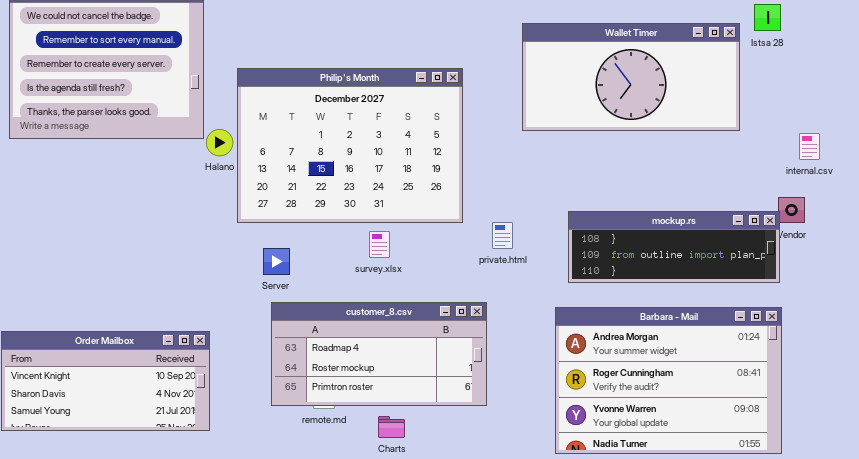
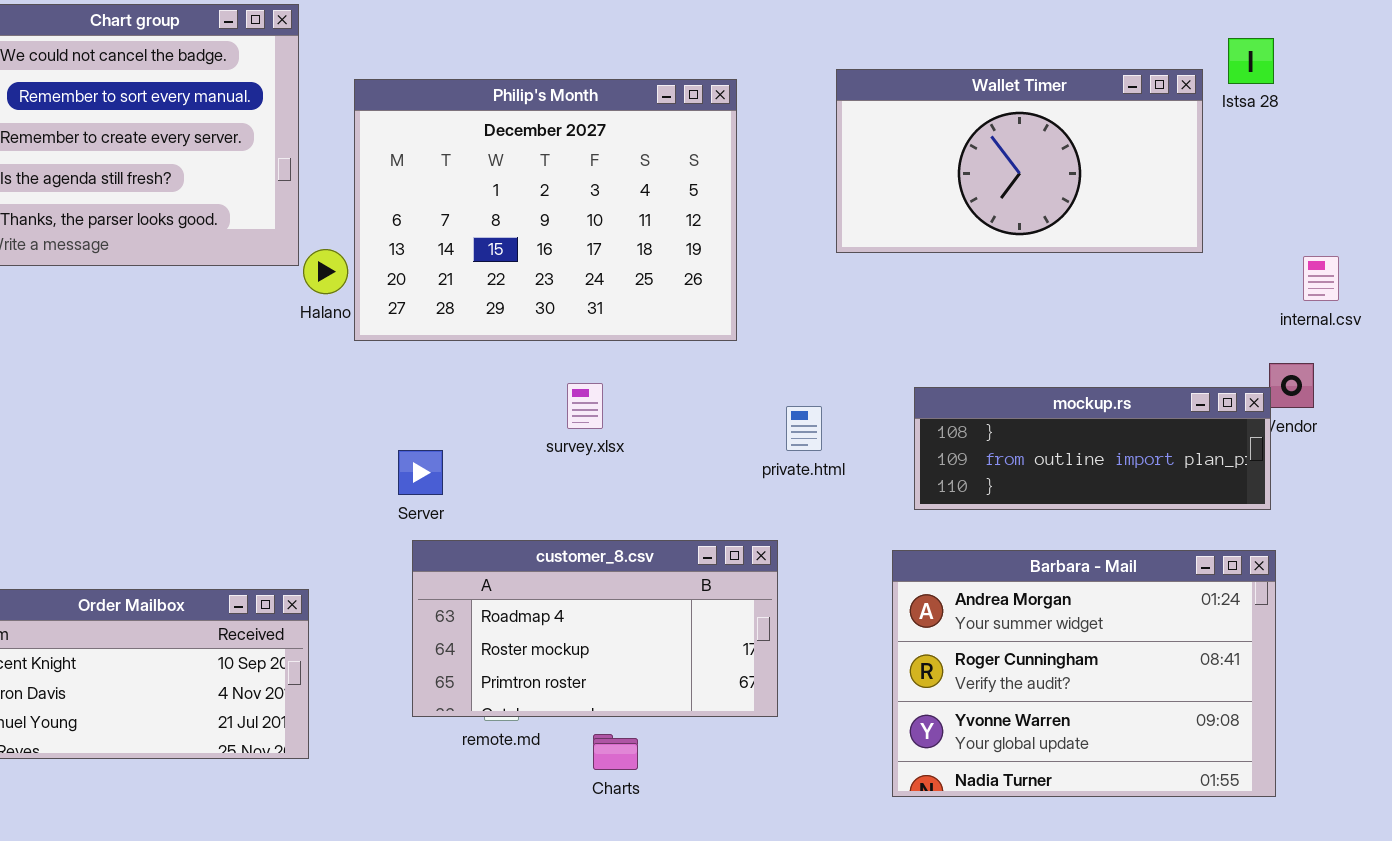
Philip's Month: [237,68,463,223] -> [354,79,737,341], moved
survey.xlsx: [369,231,390,258] -> [567,383,603,429], moved

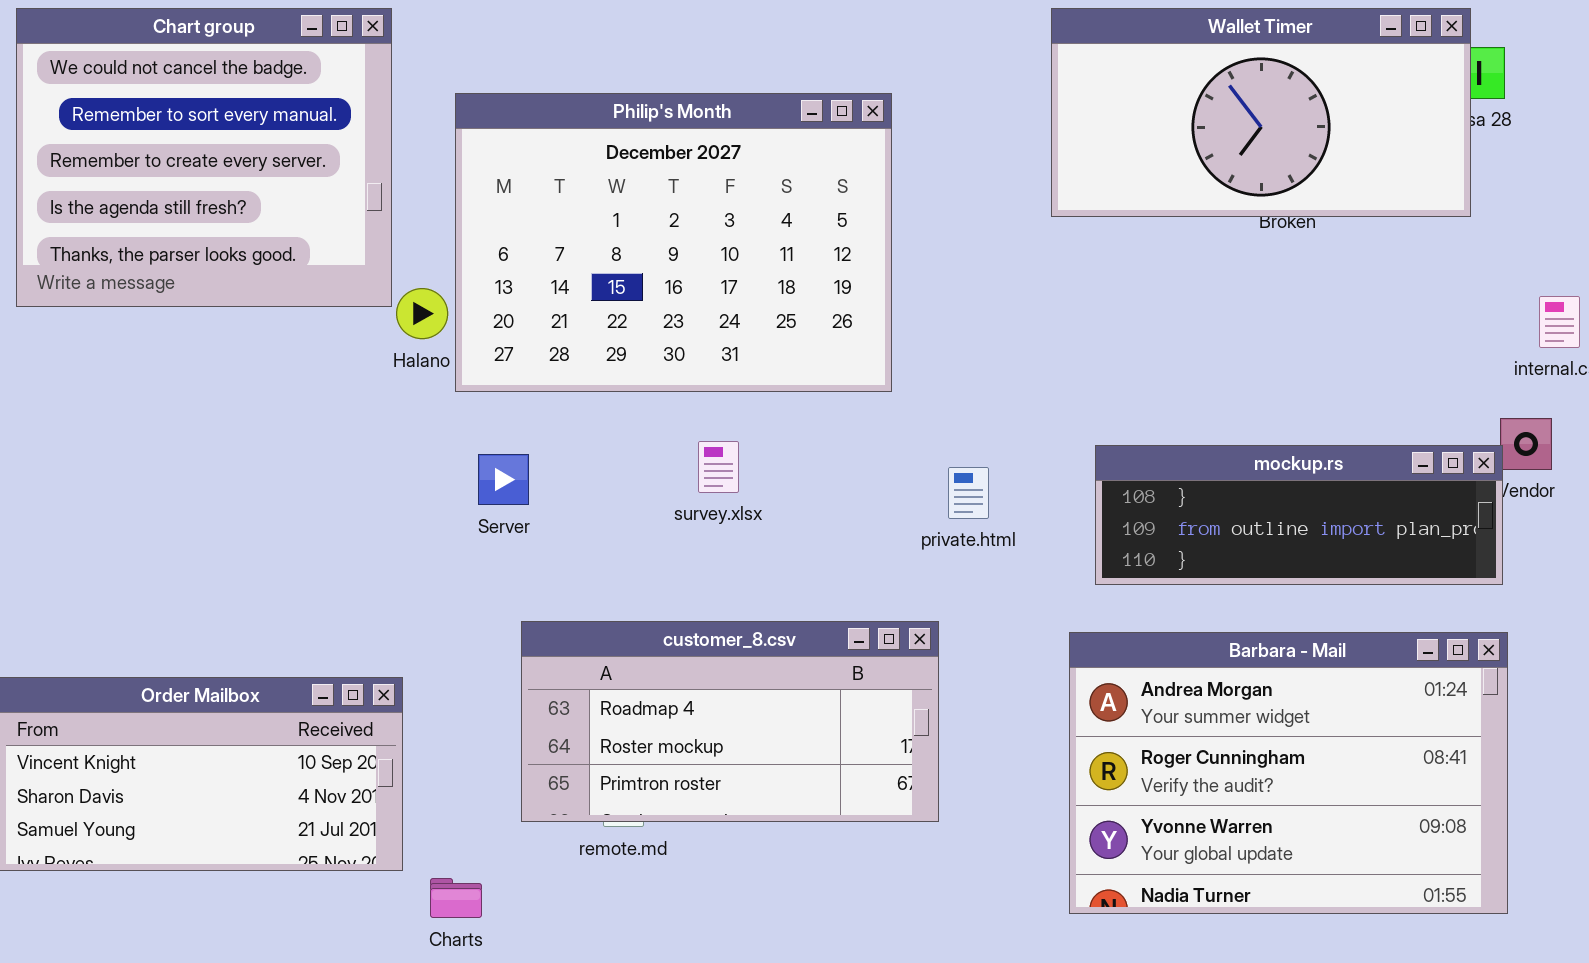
Wallet Timer: [836,69,1203,253] -> [1051,8,1471,217], moved
Server: [398,450,443,495] -> [478,454,529,505], moved
Charts: [593,734,638,770] -> [430,878,482,918], moved

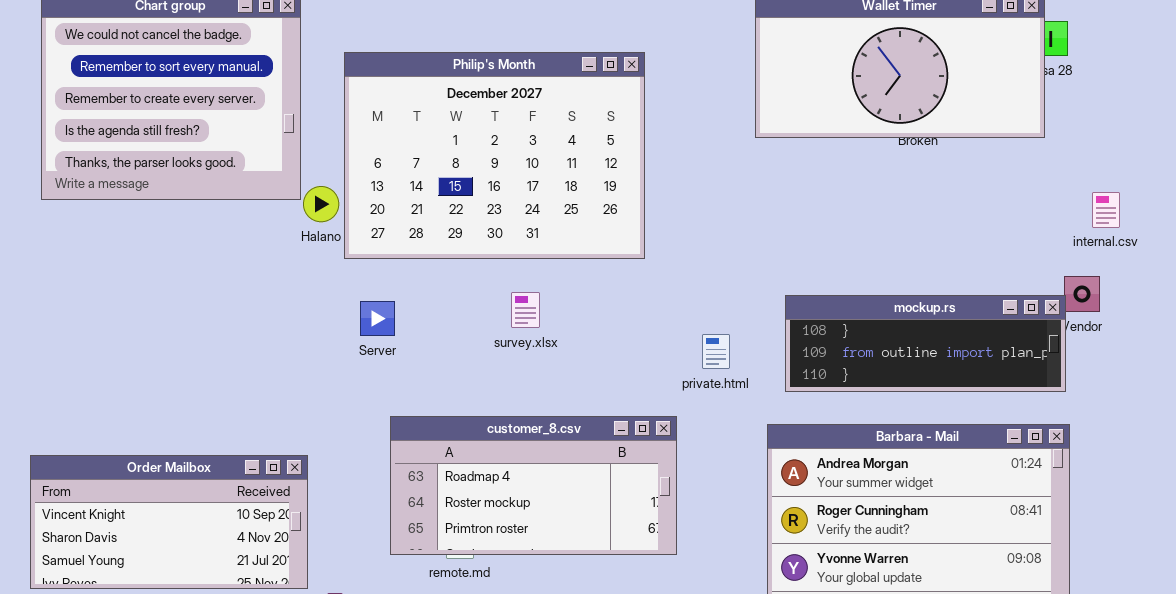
private.html: [948,467,989,519] -> [702,334,730,369], moved

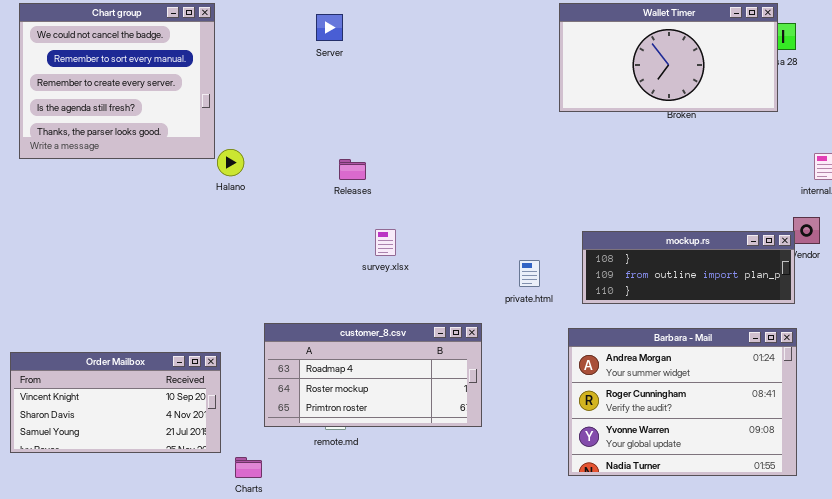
Philip's Month: [344,52,645,259] -> none, closed
Server: [360,301,395,336] -> [316,14,343,41], moved
customer_8.csv: [390,416,677,555] -> [264,323,482,427], moved

